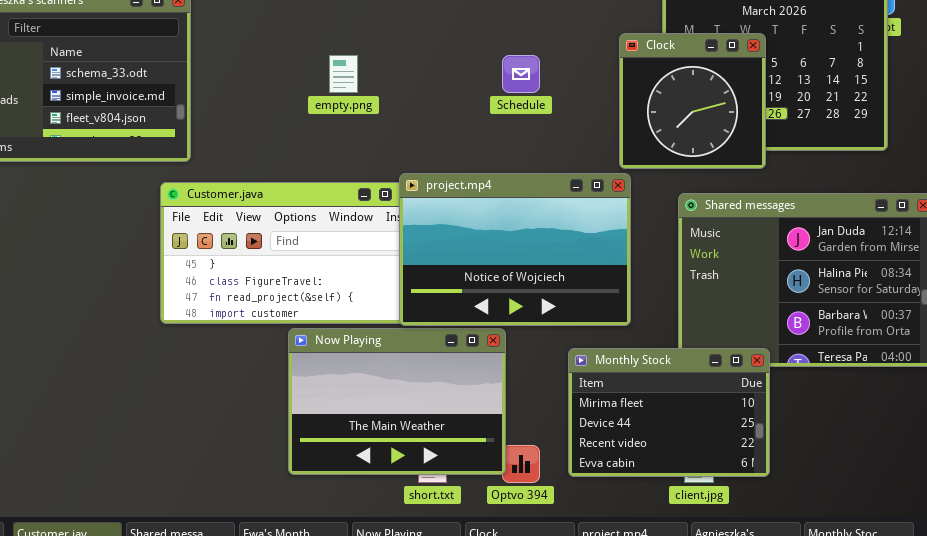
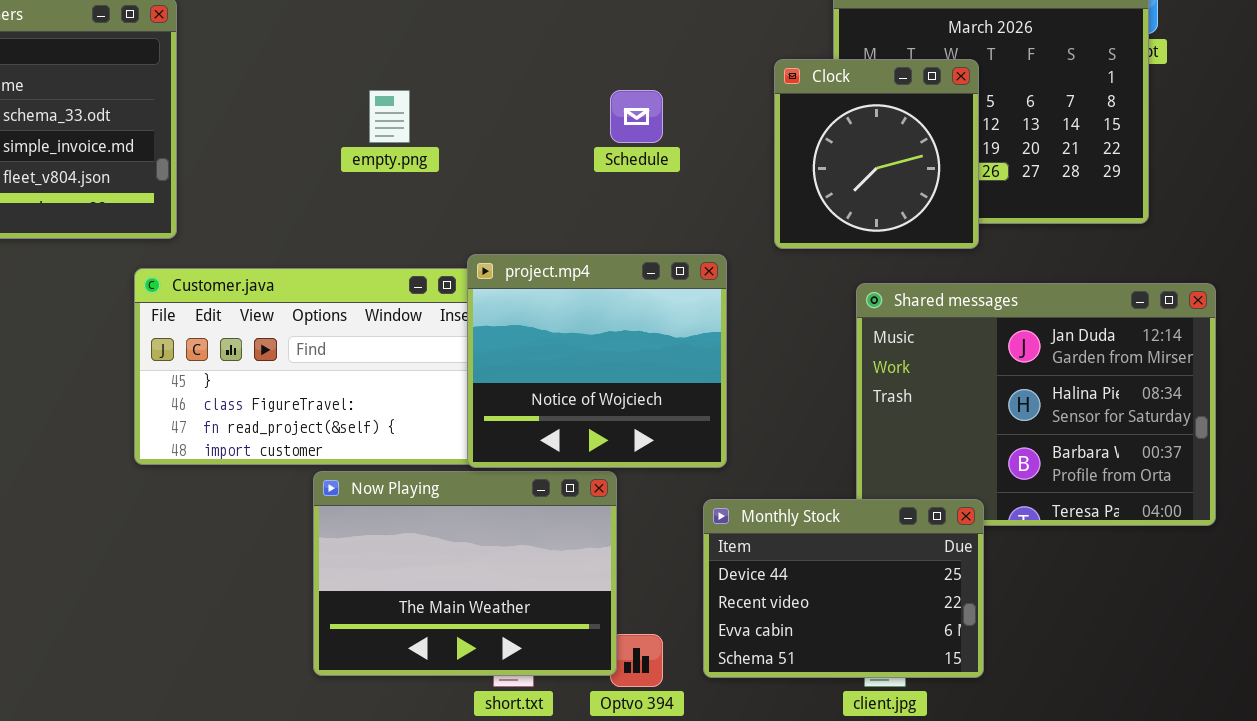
project.mp4: [399,173,631,326] -> [467,254,727,468], resized
Monthly Stock: [568,348,770,477] -> [703,499,984,678], scrolled down 1 row

